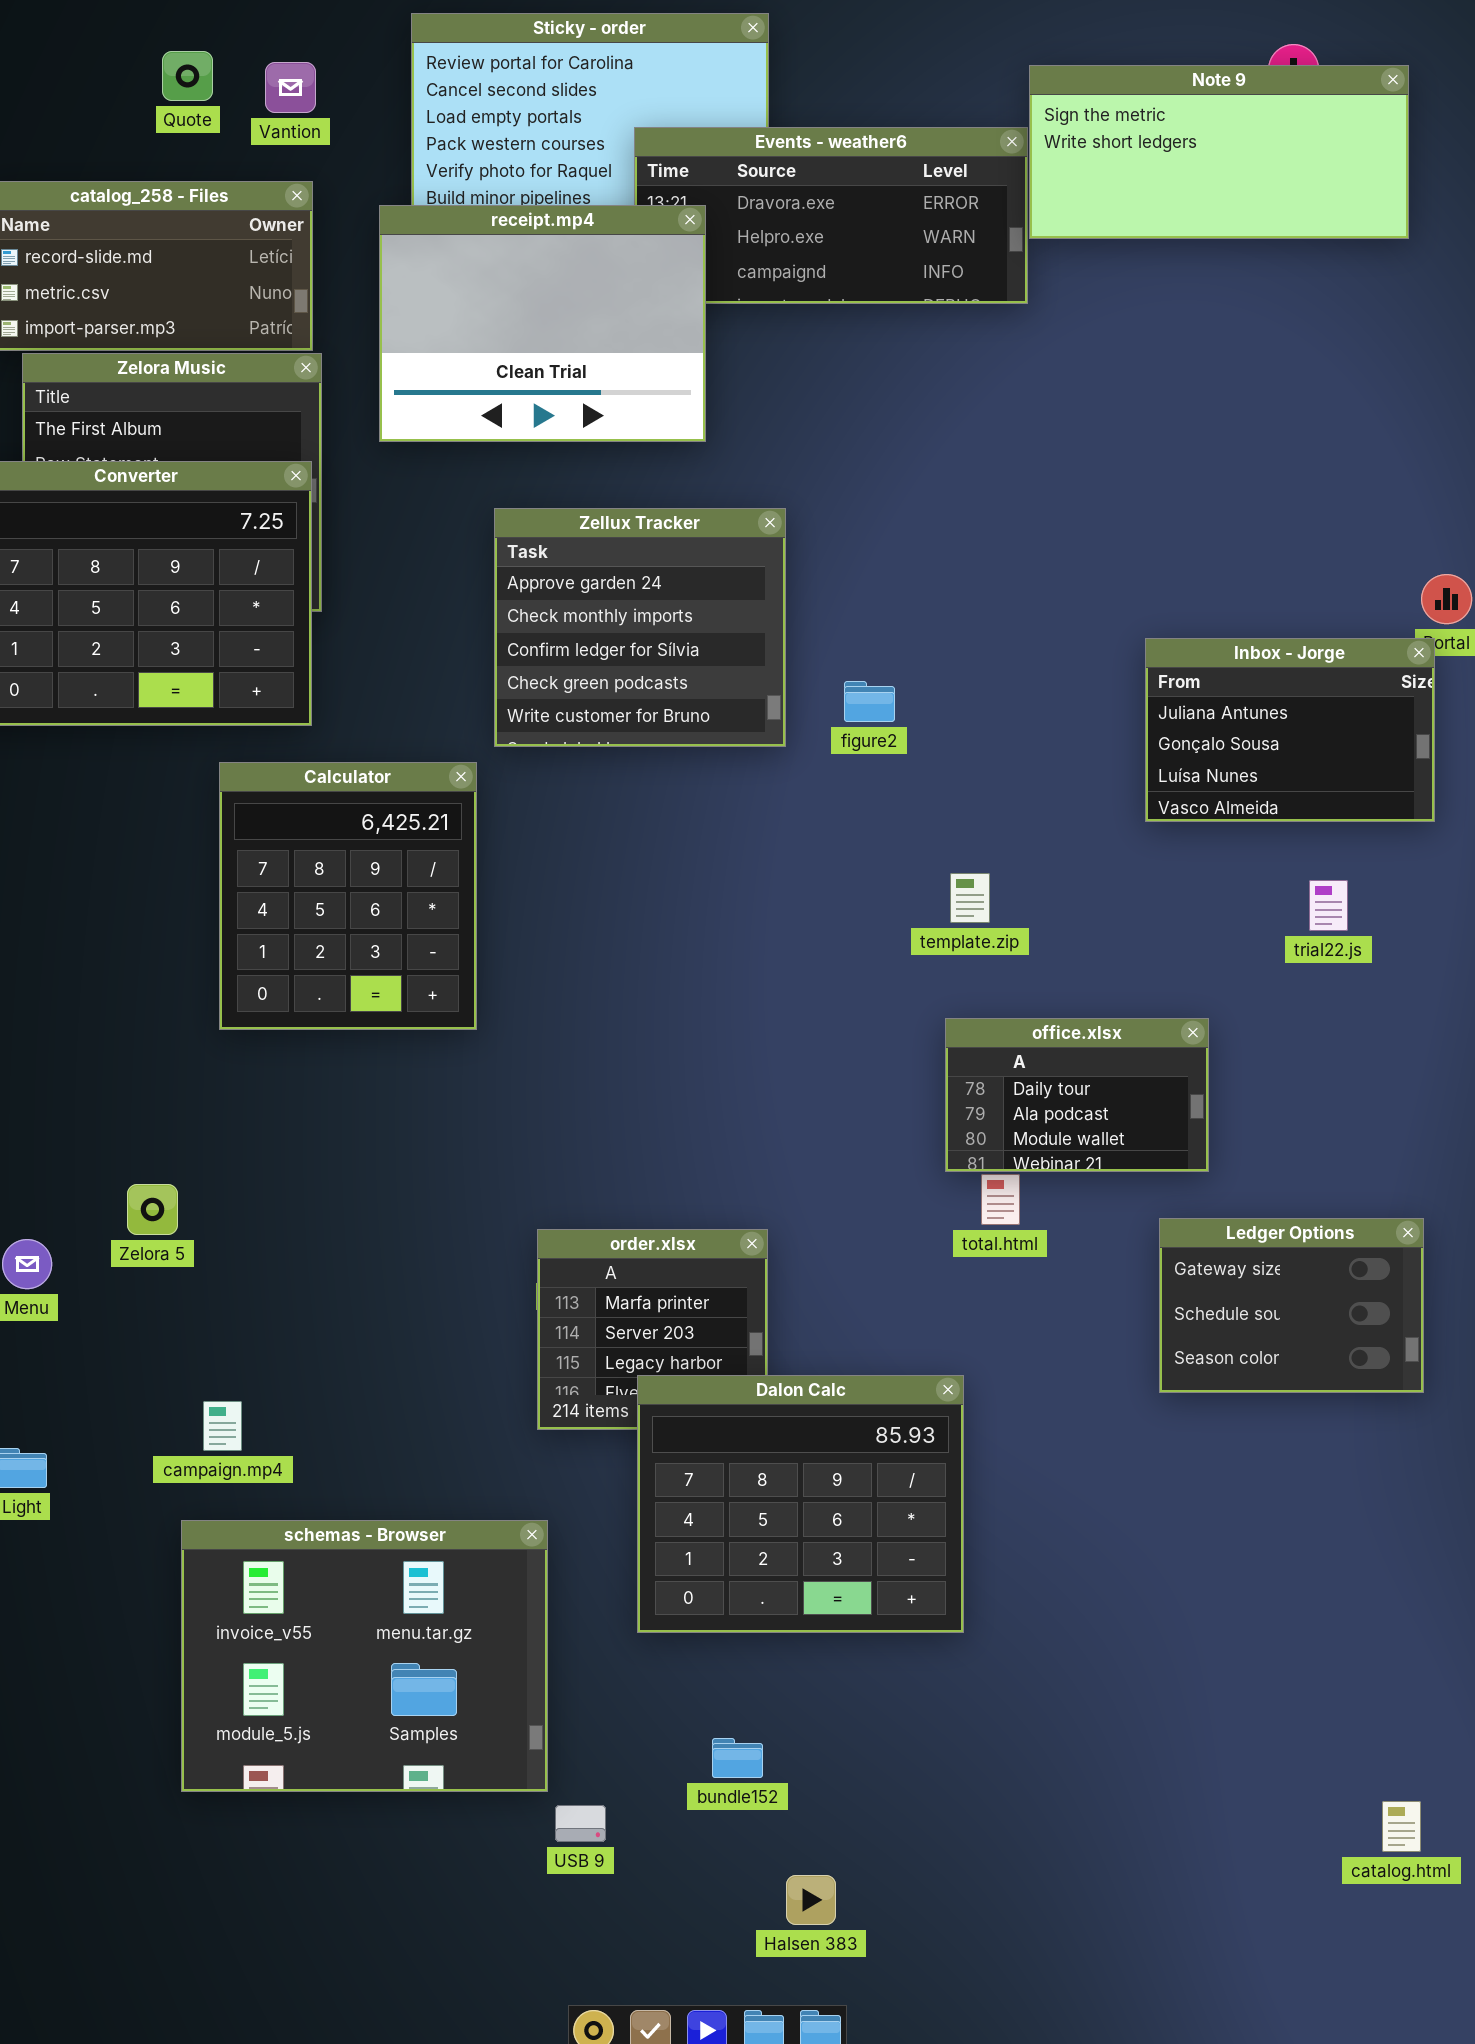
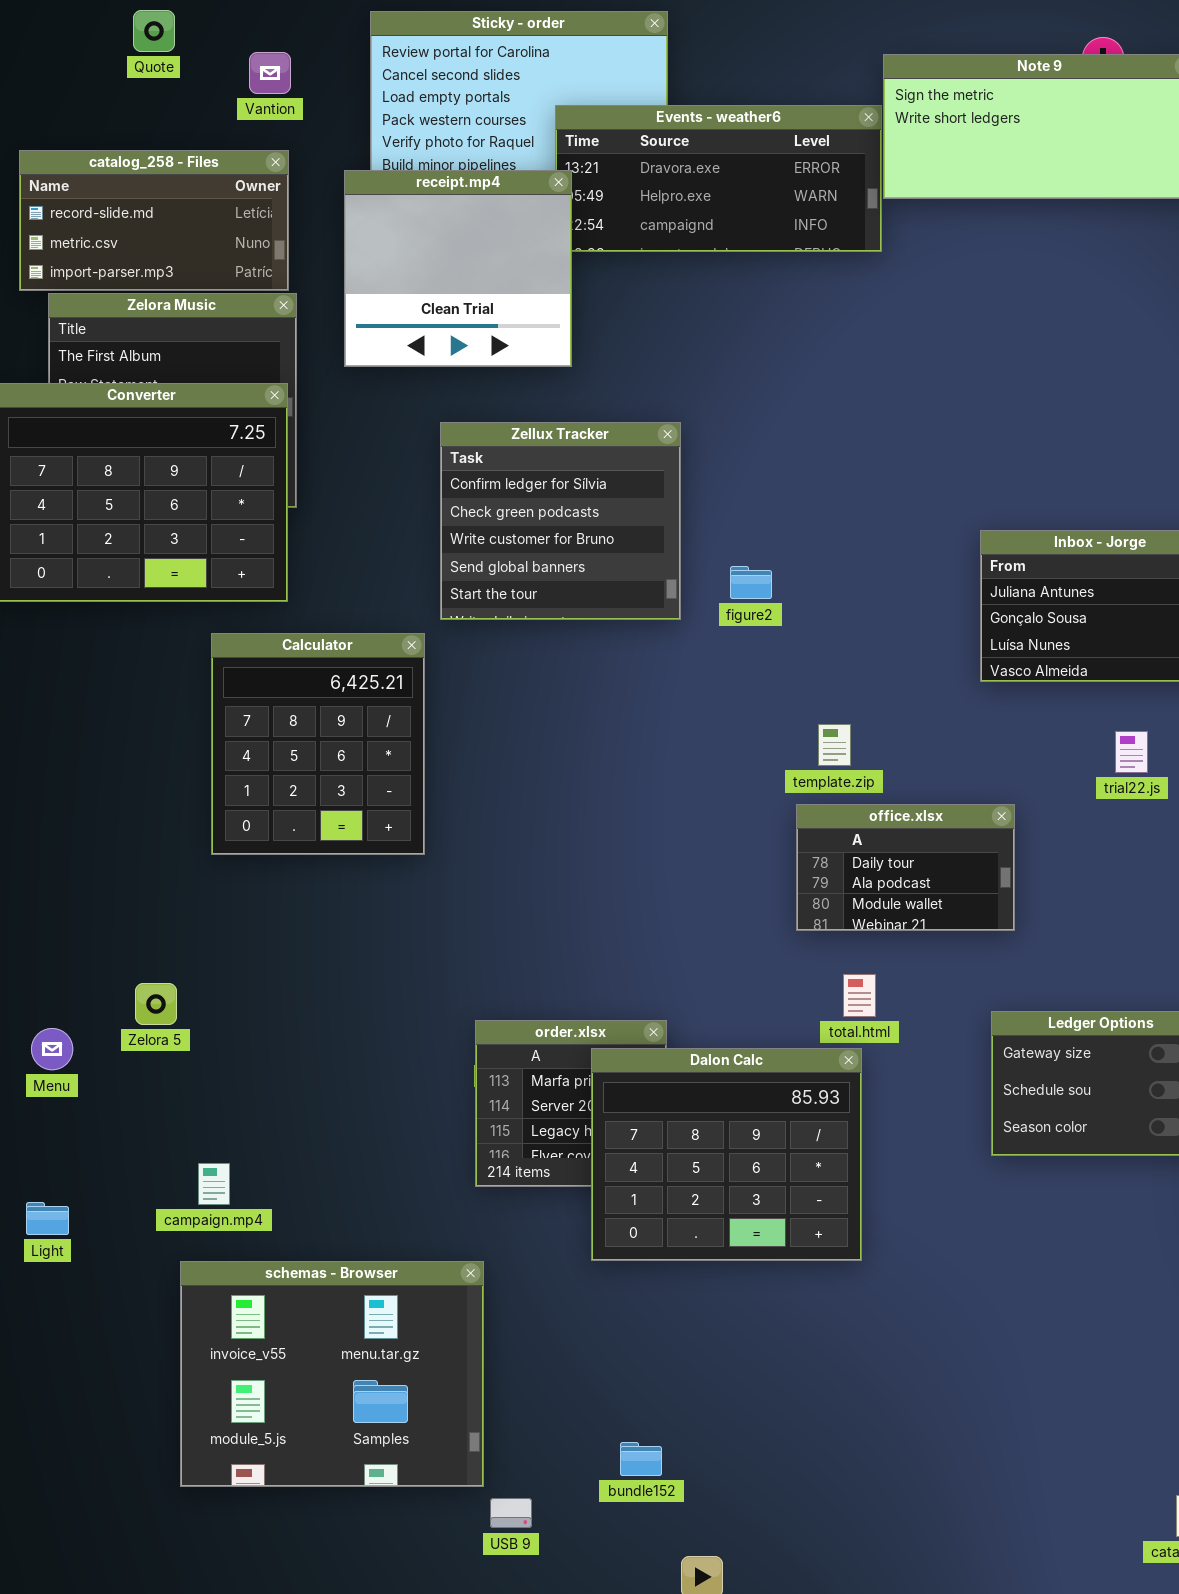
Quote: [162,51,213,101] -> [133,10,175,52], moved
receipt.mp4: [379,205,706,442] -> [344,170,572,367], resized
Zellux Tracker: [494,508,786,747] -> [440,422,681,620], scrolled down 2 rows
office.xlsx: [945,1018,1209,1172] -> [796,804,1015,931], moved
Dalon Calc: [637,1375,964,1633] -> [591,1048,862,1261], moved

